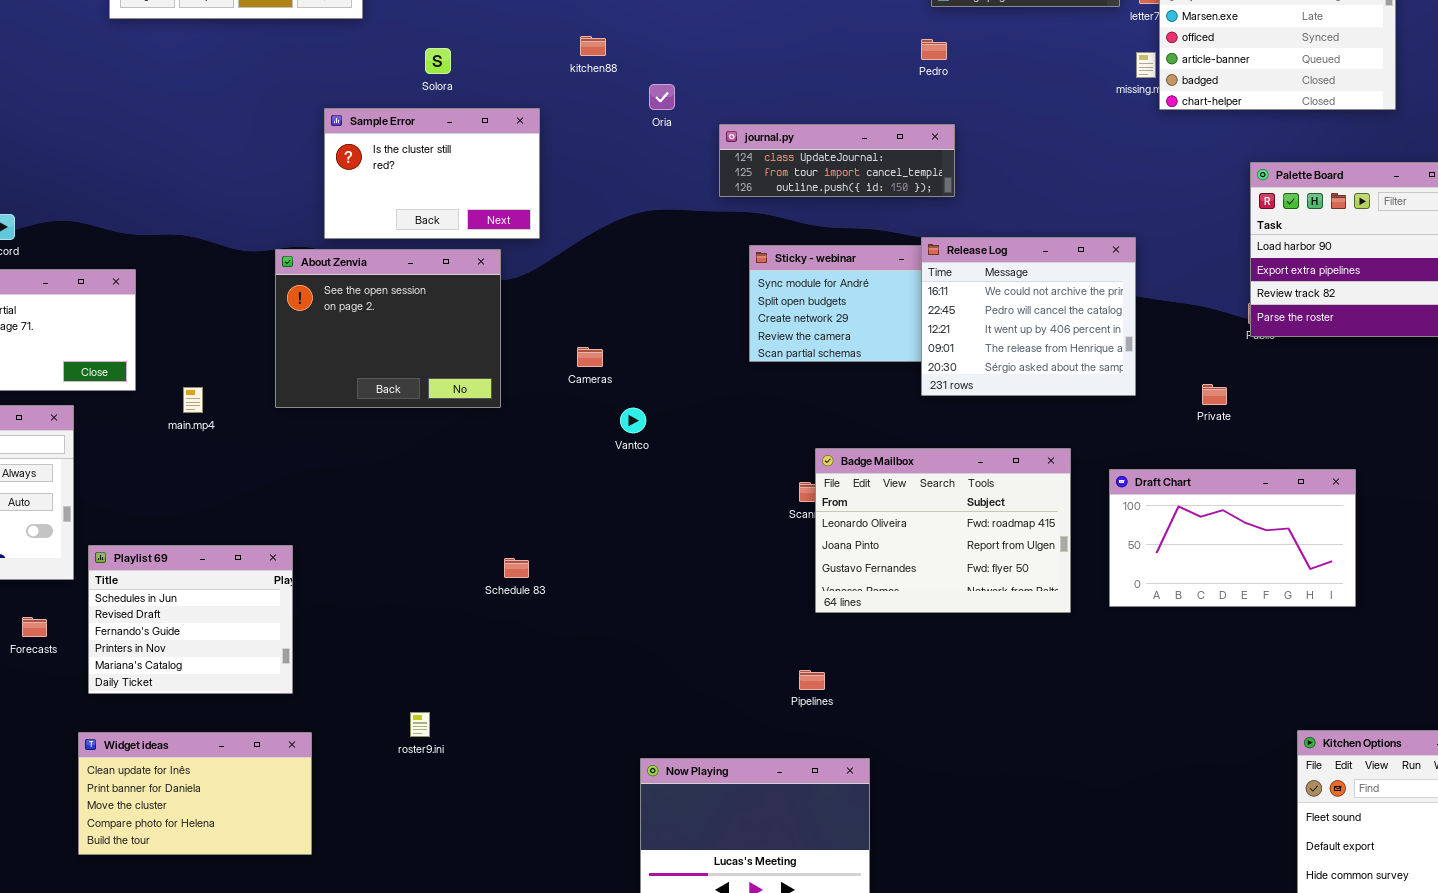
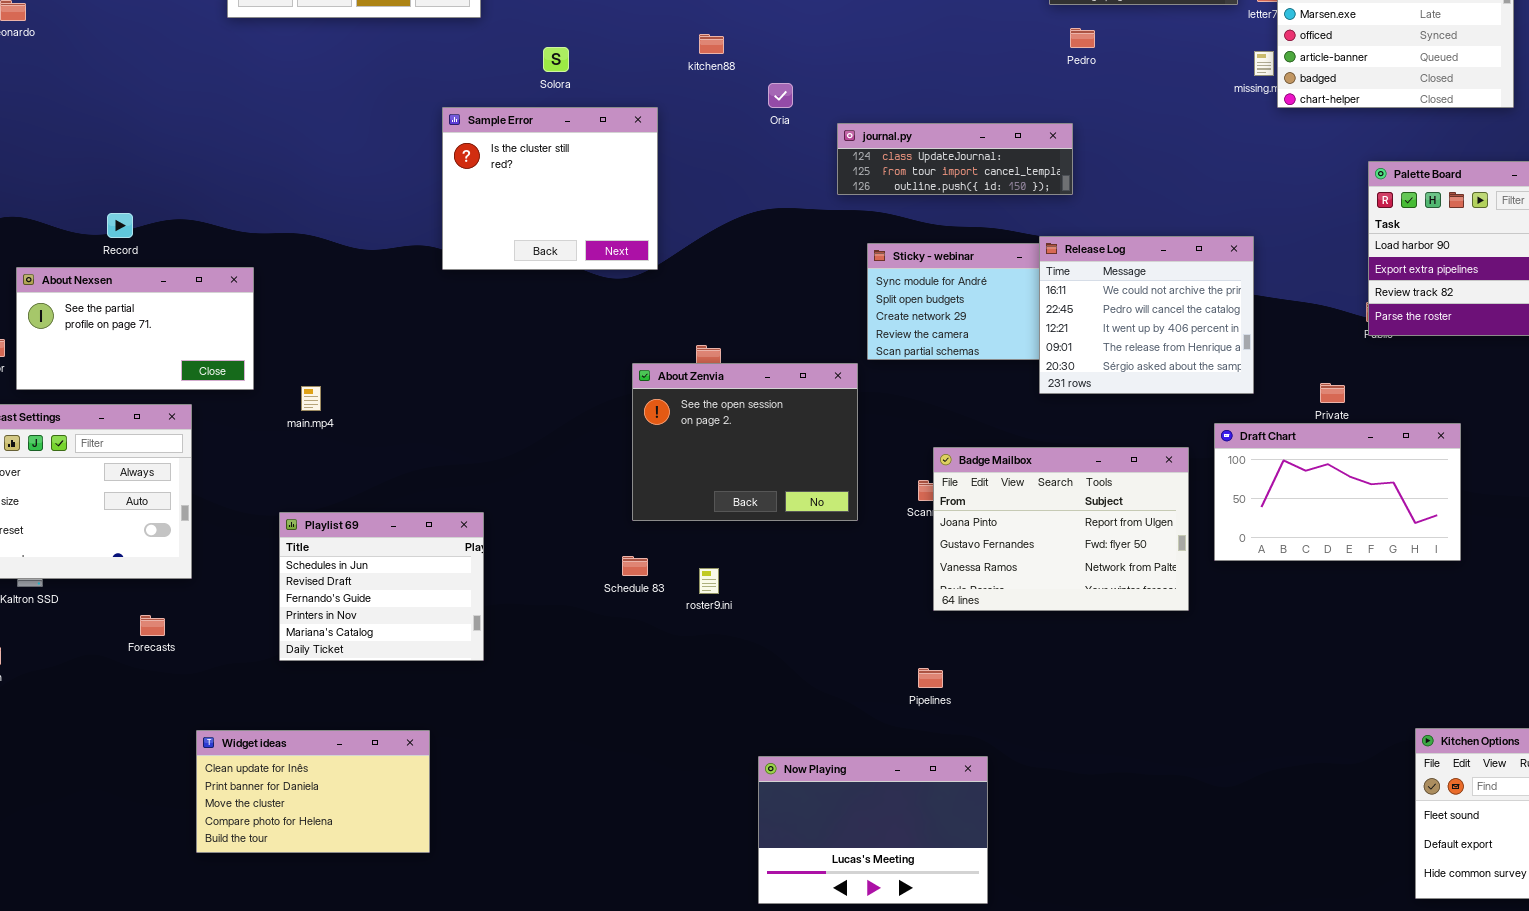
Pedro: [921,39,947,60] -> [1070,28,1095,48], moved
Sample Error: [324,108,540,239] -> [442,107,658,270], resized
About Zenvia: [275,249,501,408] -> [632,363,858,521], moved
Badge Mailbox: [815,448,1071,613] -> [933,447,1189,611], scrolled down 1 row
Draft Chart: [1109,469,1356,607] -> [1214,423,1461,561], moved
Playlist 69: [88,545,293,694] -> [279,512,484,661], moved
roster9.ini: [410,712,430,737] -> [699,568,719,594], moved

